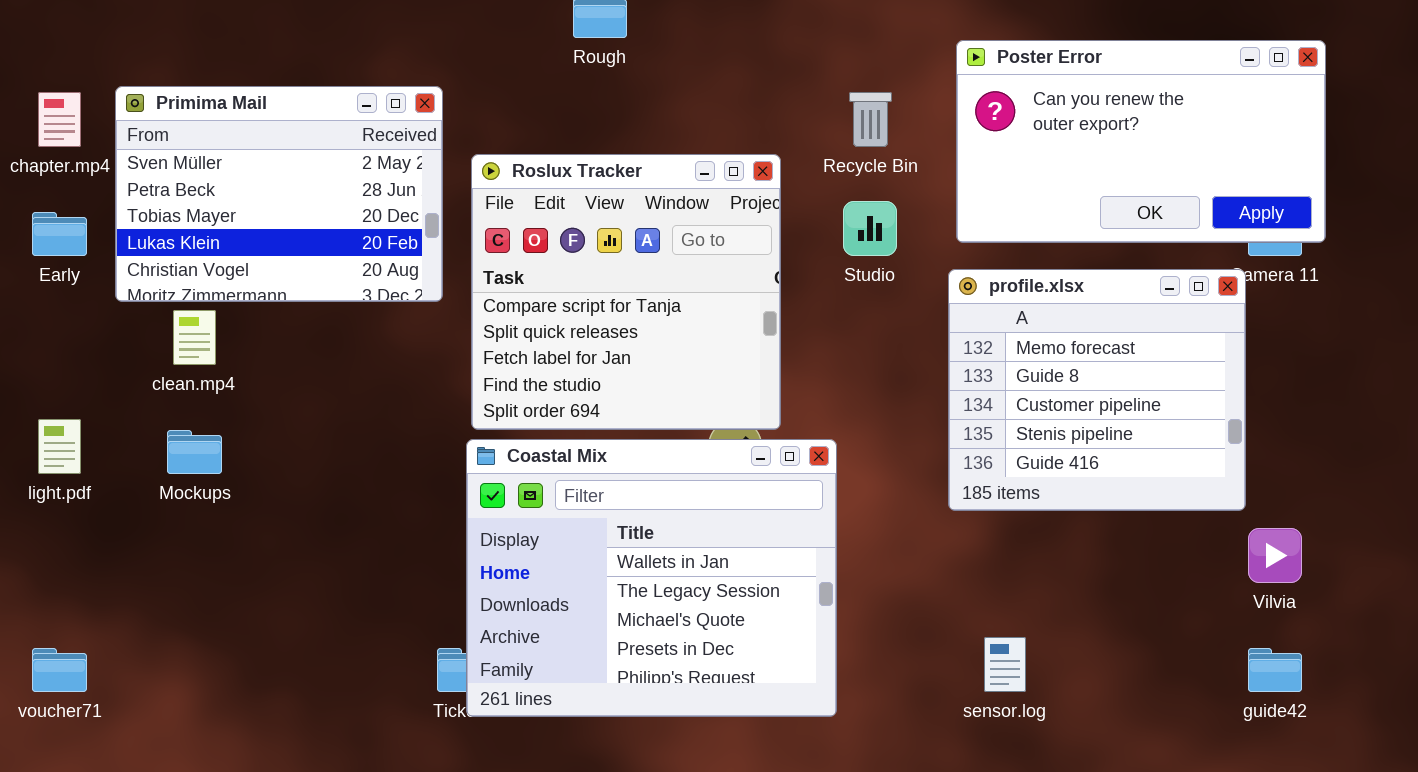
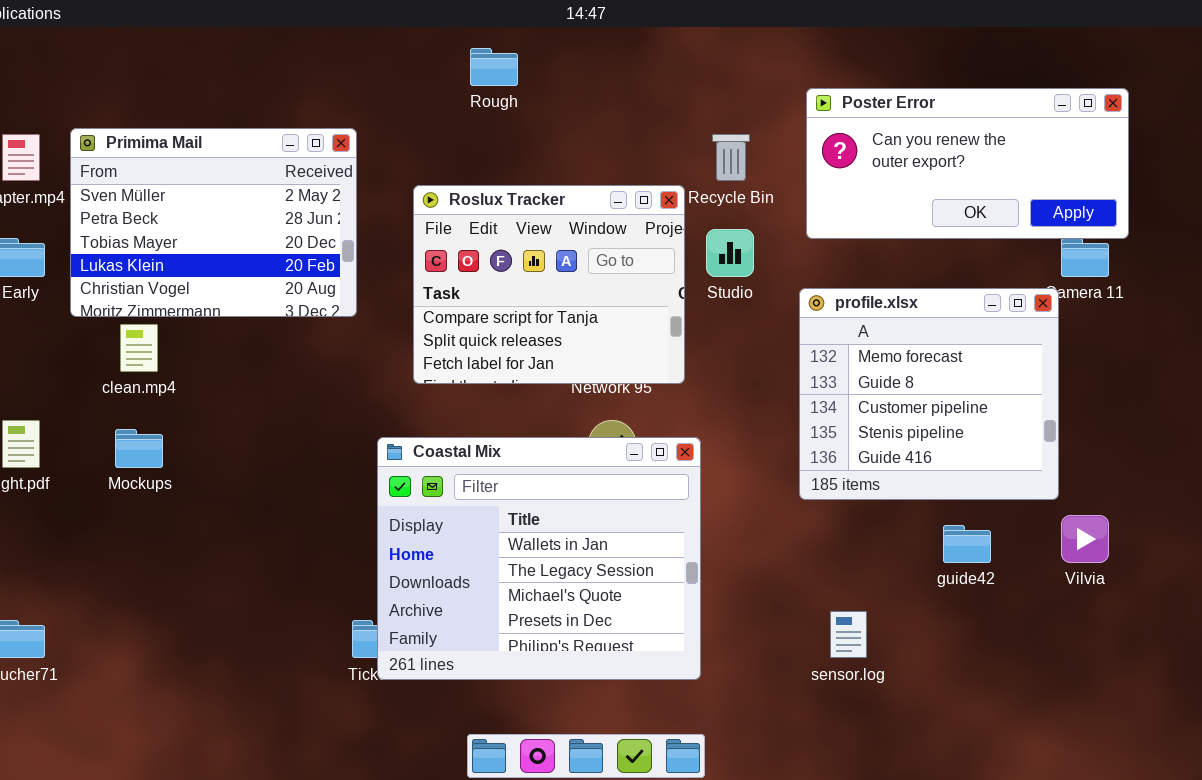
Poster Error: [956,40,1326,243] -> [806,88,1129,239], resized
Roslux Tracker: [471,154,781,430] -> [413,185,685,384], moved, resized
guide42: [1248,648,1302,692] -> [943,525,991,563], moved

